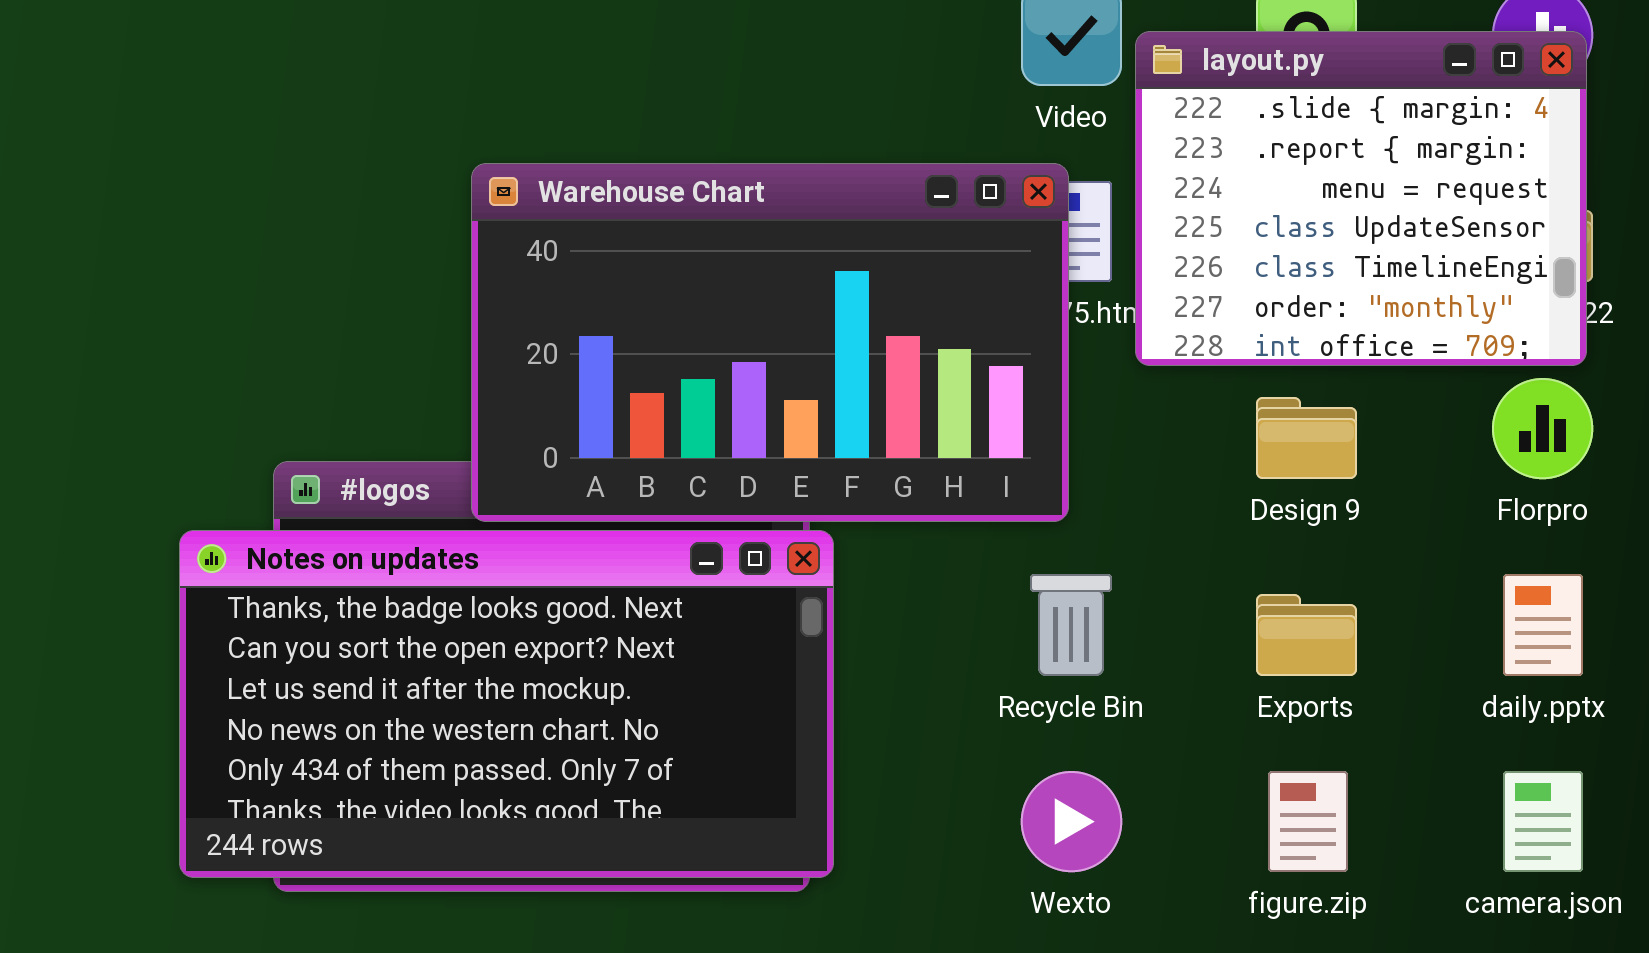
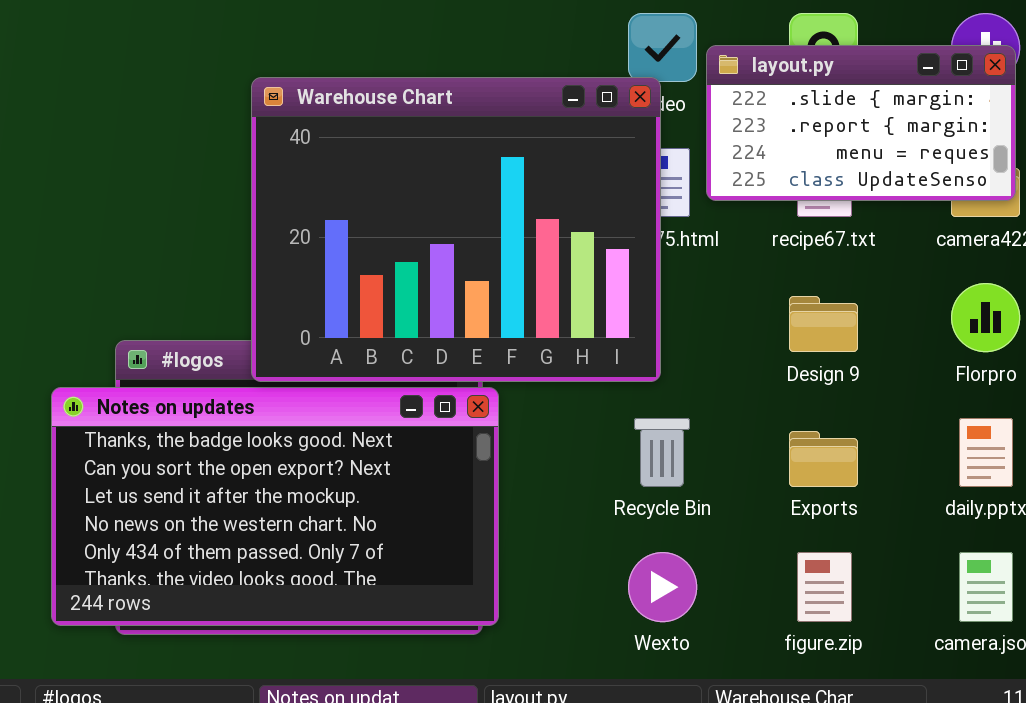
layout.py: [1135,31,1587,366] -> [706,45,1016,201], resized
Warehouse Chart: [471,163,1069,522] -> [251,77,661,382], resized

